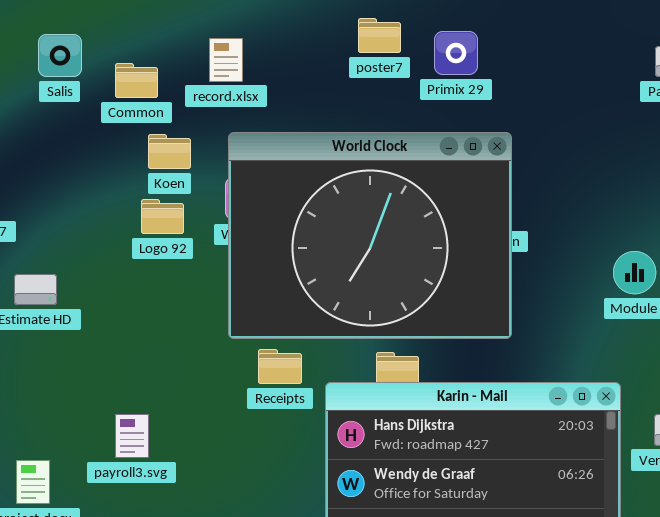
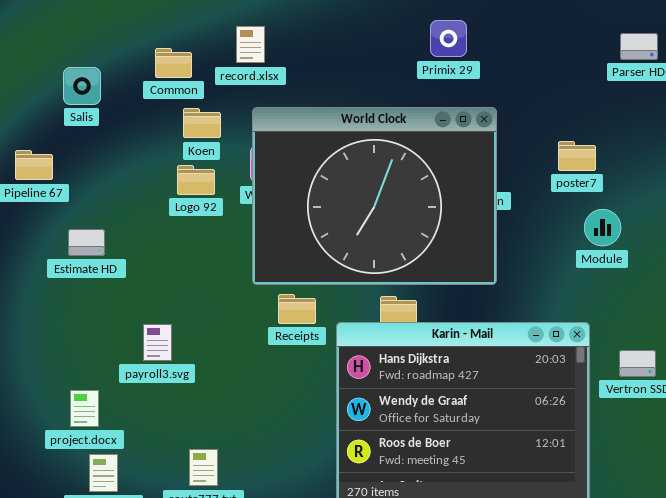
poster7: [358,18,401,53] -> [558,141,596,171], moved
Salis: [38,34,82,77] -> [63,67,101,105], moved
payroll3.svg: [115,414,149,458] -> [143,324,172,361], moved

